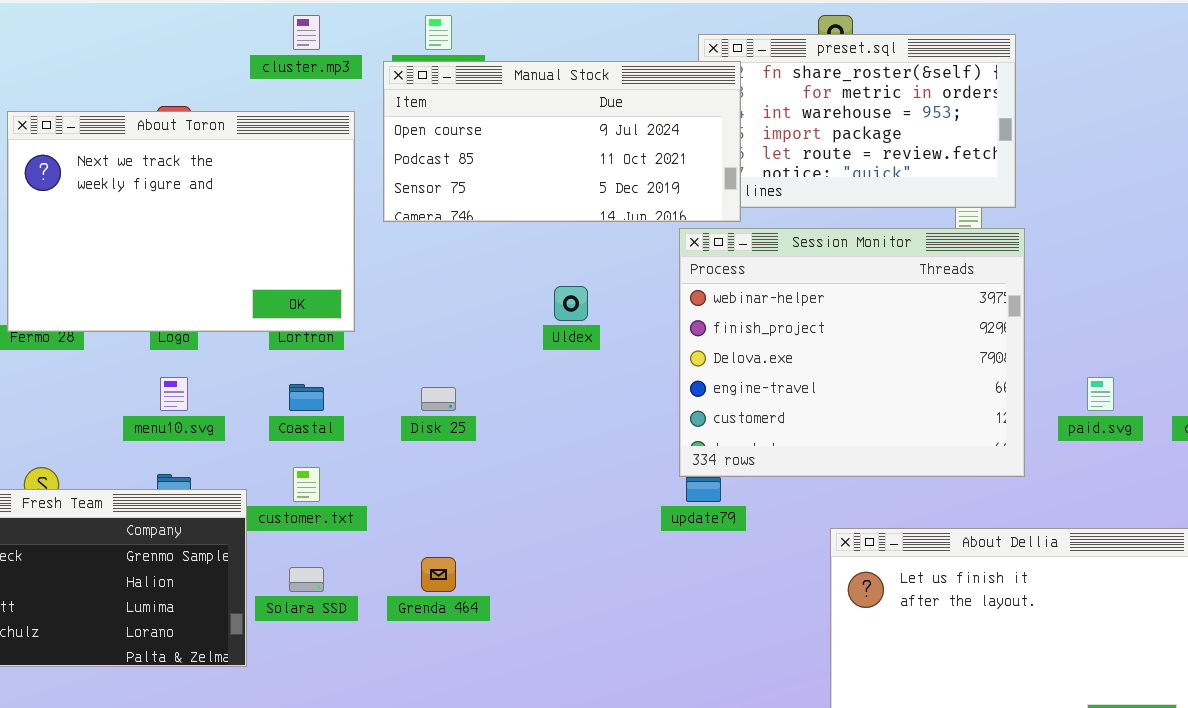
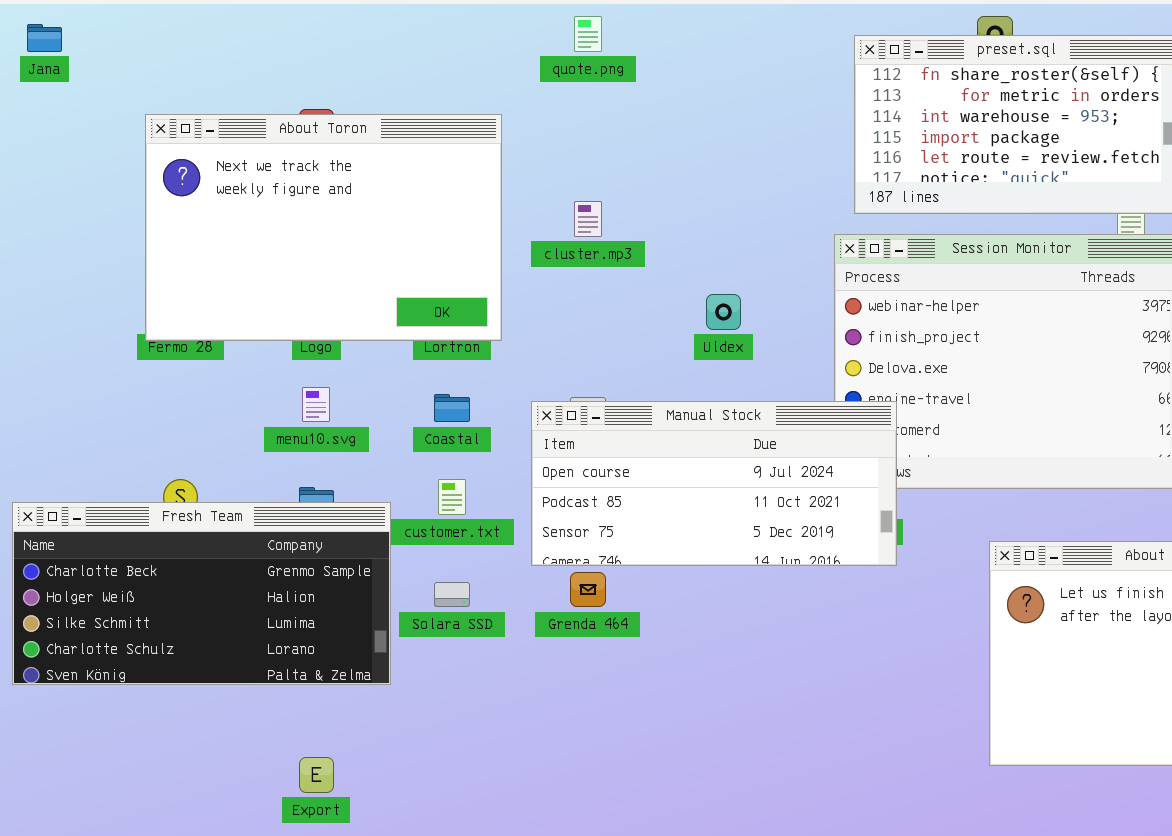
cluster.mp3: [293,15,320,50] -> [574,201,602,237], moved
Manual Stock: [383,61,741,222] -> [531,401,897,566], moved

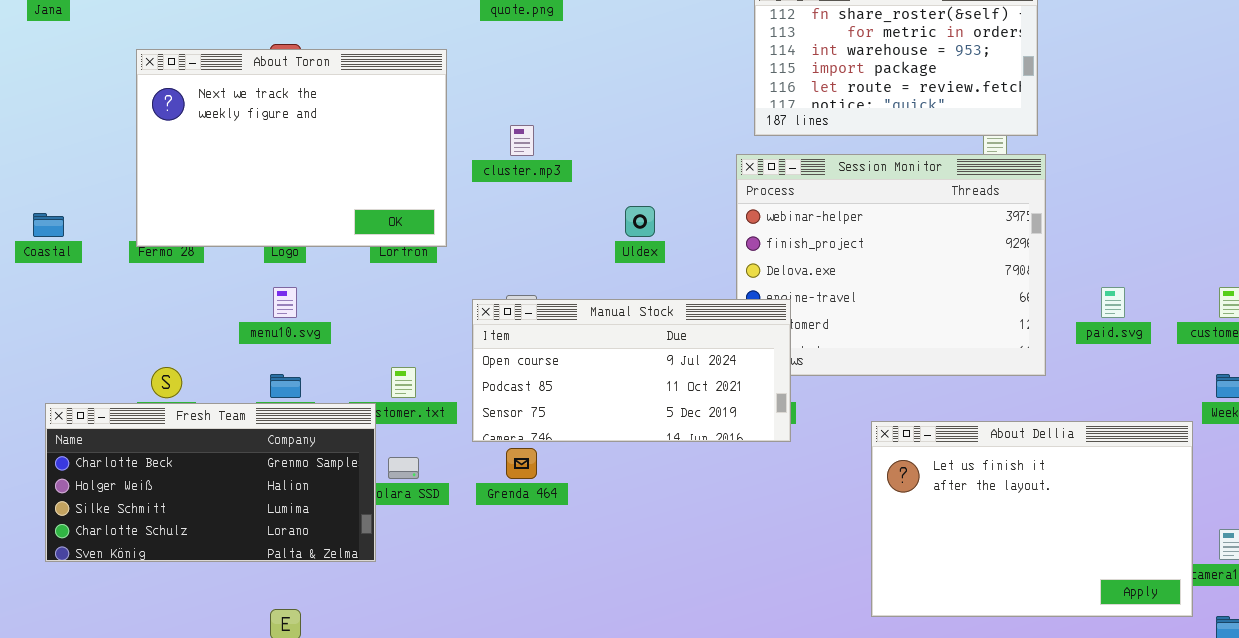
Coastal: [434,394,470,422] -> [33,213,64,237], moved
Fresh Team: [12,502,391,685] -> [45,403,376,562], moved

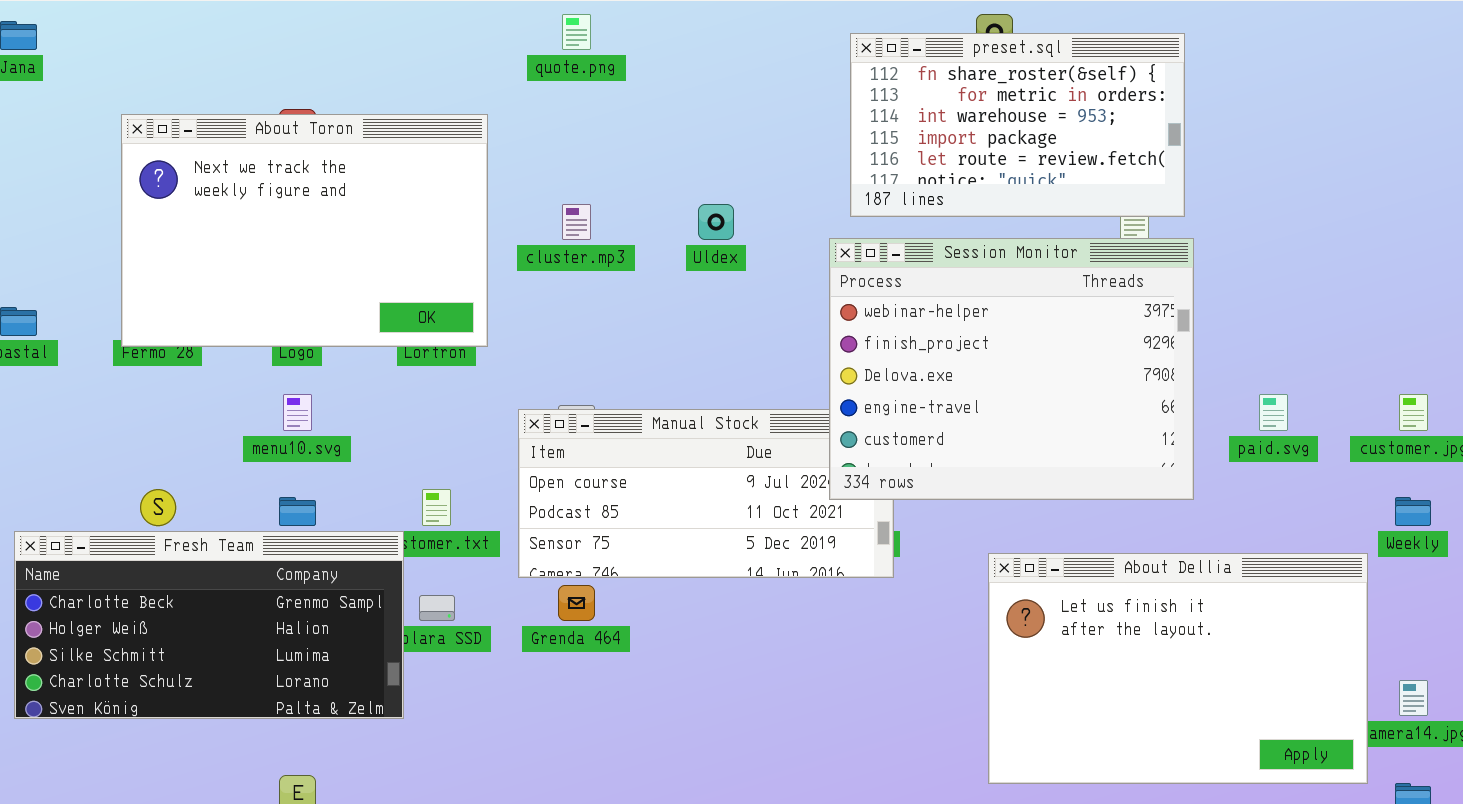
Session Monitor: [736,154,1046,376] -> [829,238,1194,500], raised
Uldex: [625,206,655,237] -> [698,204,734,240], moved

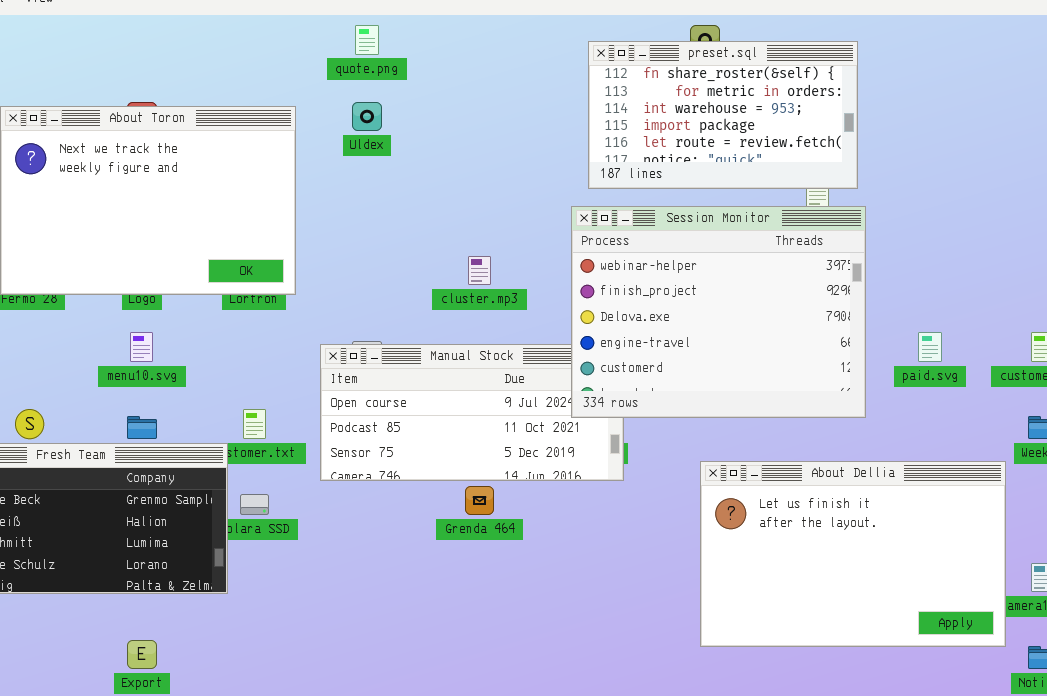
cluster.mp3: [562,204,591,240] -> [468,256,491,285], moved
Uldex: [698,204,734,240] -> [352,102,382,131], moved
Grenda 464: [558,585,595,621] -> [465,486,494,515], moved

